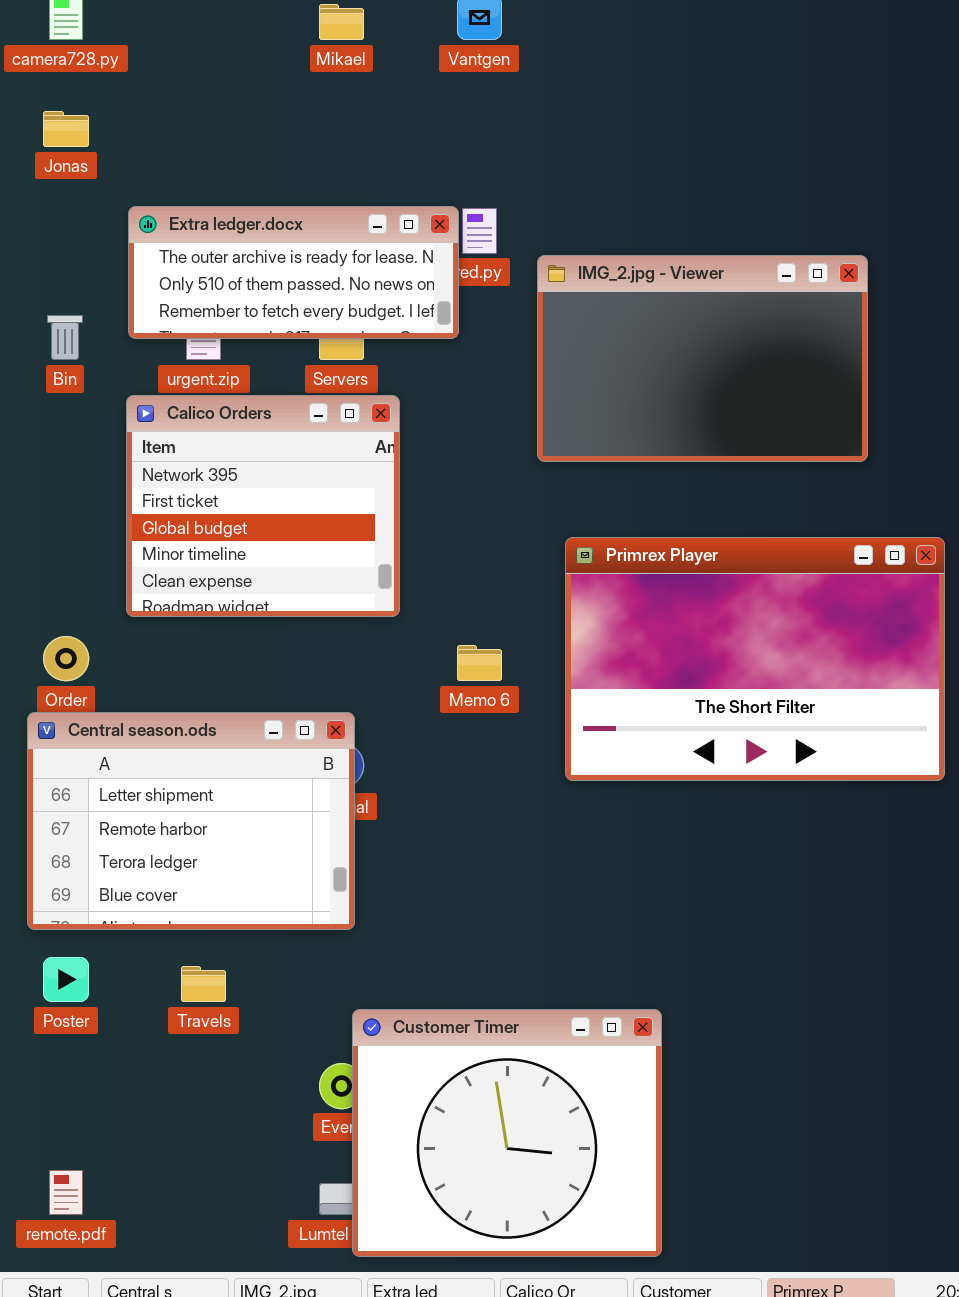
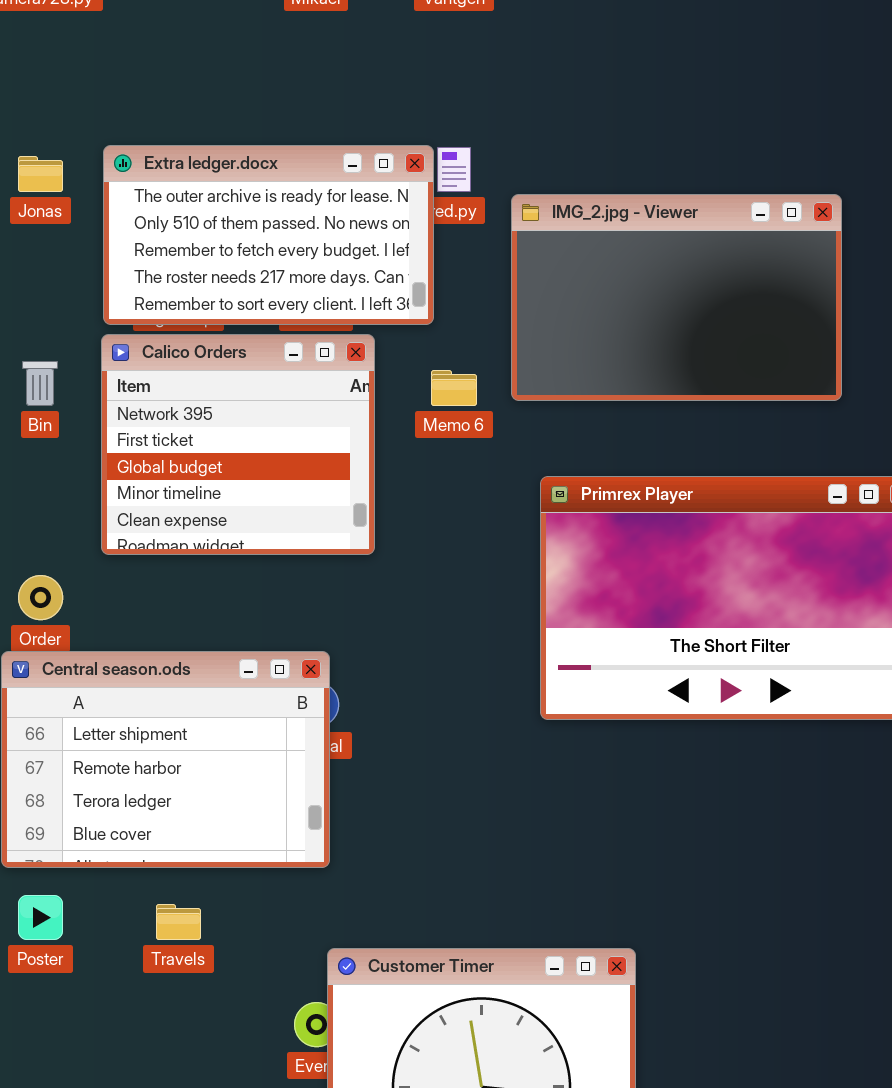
Jonas: [43,111,89,147] -> [18,156,63,192], moved
Extra ledger.docx: [128,206,459,339] -> [103,145,434,325], resized
Bin: [47,315,83,360] -> [22,361,58,406], moved
Memo 6: [457,645,502,681] -> [431,370,477,406], moved

